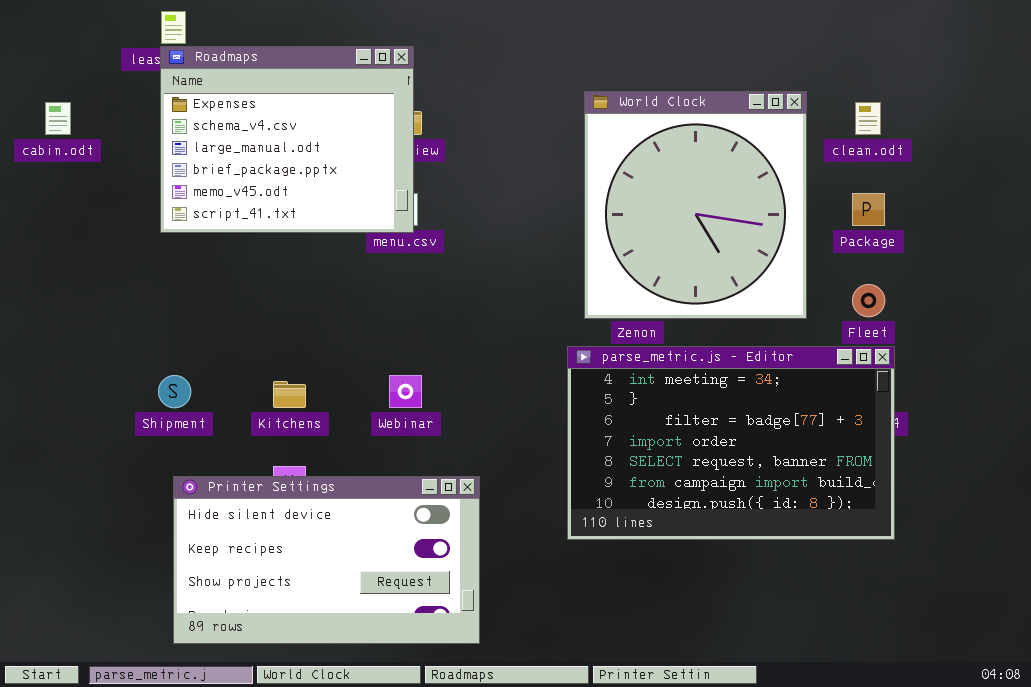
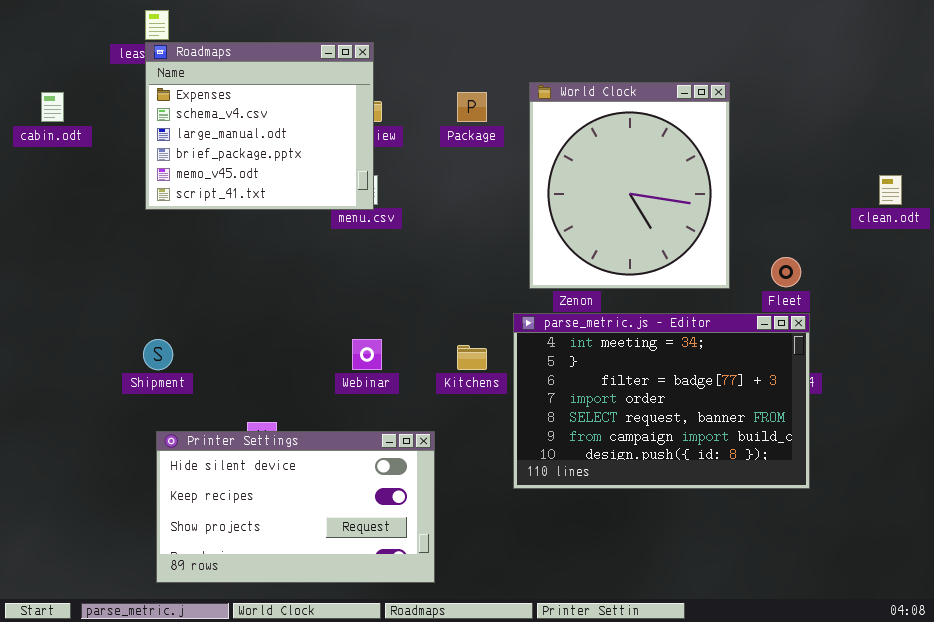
clean.odt: [855,102,881,135] -> [879,175,902,205], moved
Package: [852,193,885,226] -> [457,92,487,122], moved
Kitchens: [273,381,306,408] -> [457,345,487,370], moved

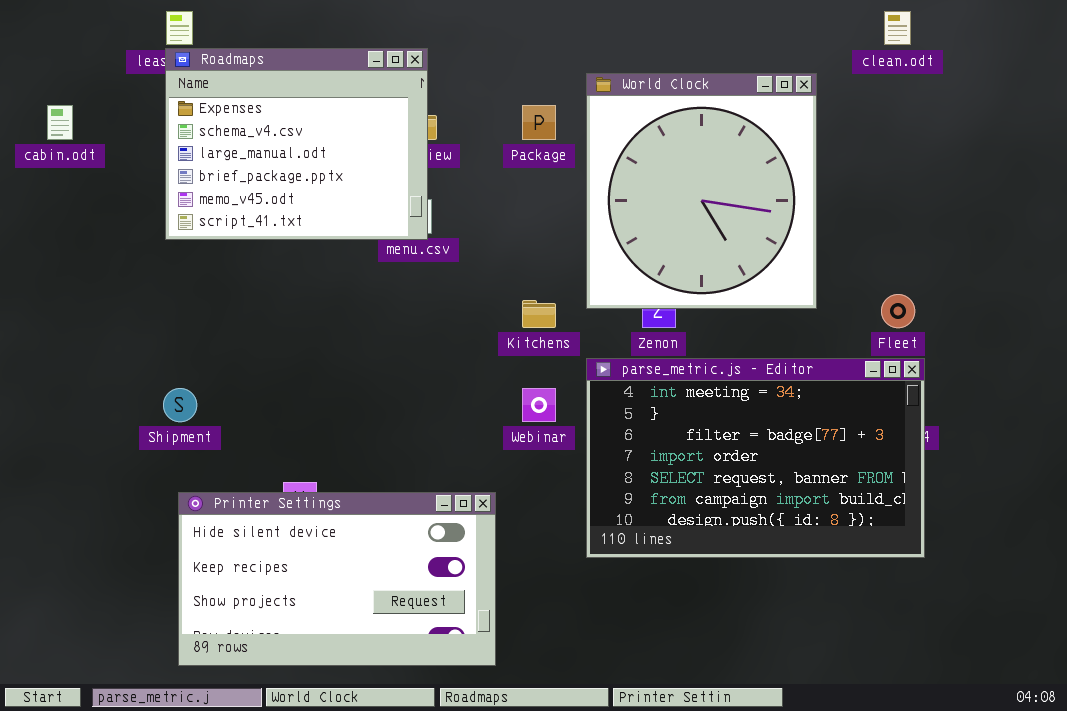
World Clock: [529,82,730,289] -> [586,73,817,309], moved
clean.odt: [879,175,902,205] -> [884,11,911,45], moved
Webinar: [352,339,382,370] -> [522,388,556,422], moved
Kitchens: [457,345,487,370] -> [522,300,556,328], moved

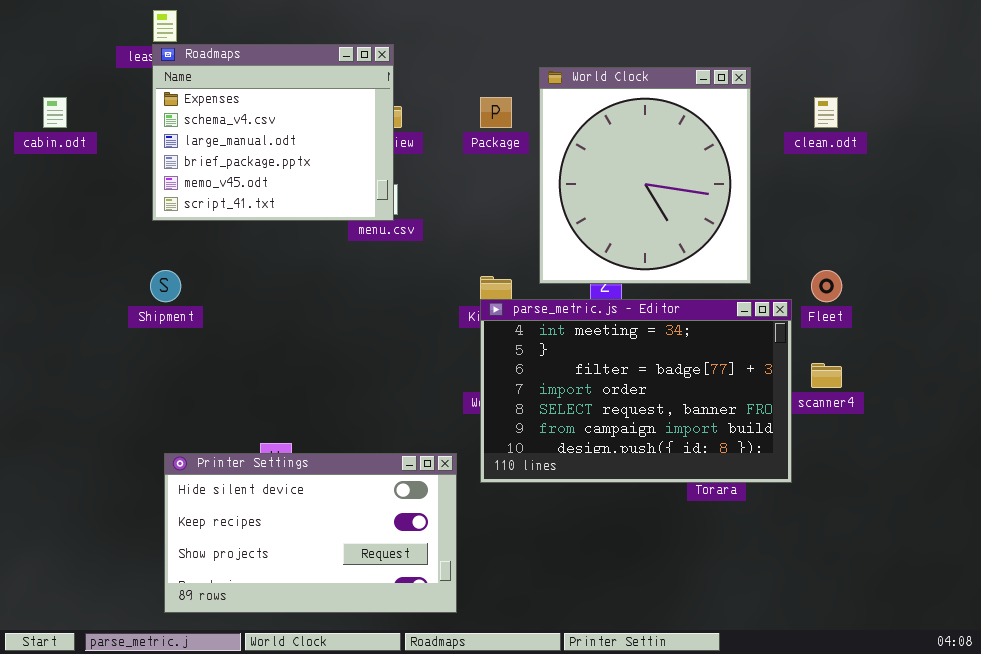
clean.odt: [884,11,911,45] -> [814,97,838,128], moved
parse_metric.js - Editor: [586,358,925,558] -> [480,299,792,483], moved
Shipment: [163,388,197,422] -> [150,270,181,302], moved

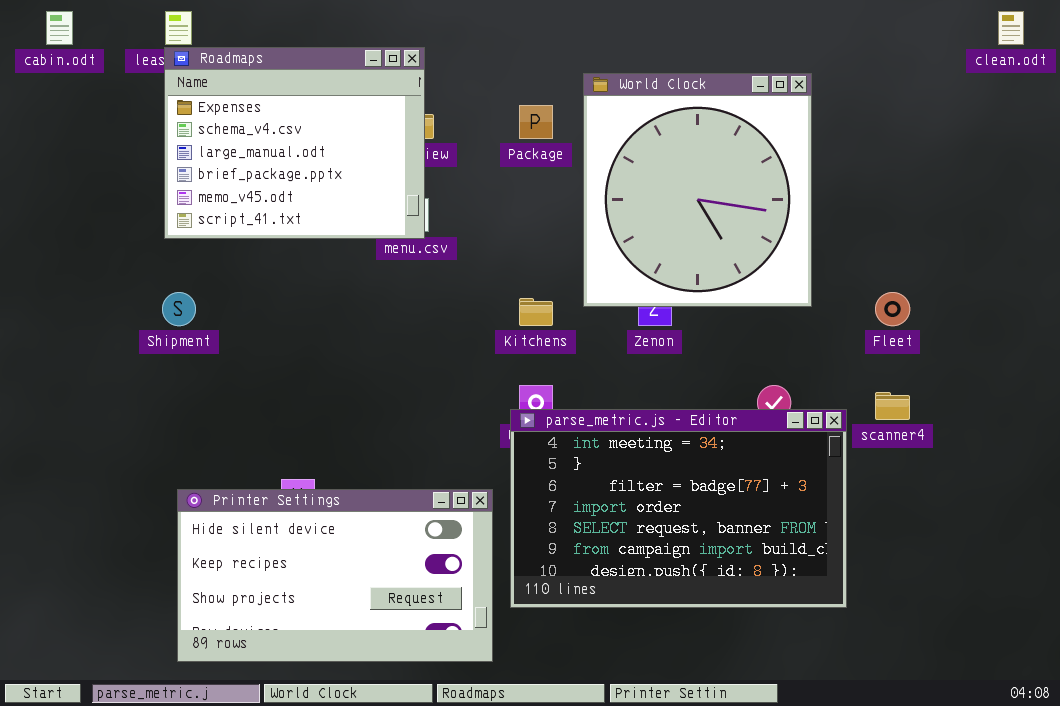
cabin.odt: [43,97,67,128] -> [46,11,73,45], moved
clean.odt: [814,97,838,128] -> [998,11,1024,45], moved
parse_metric.js - Editor: [480,299,792,483] -> [510,409,847,608], moved

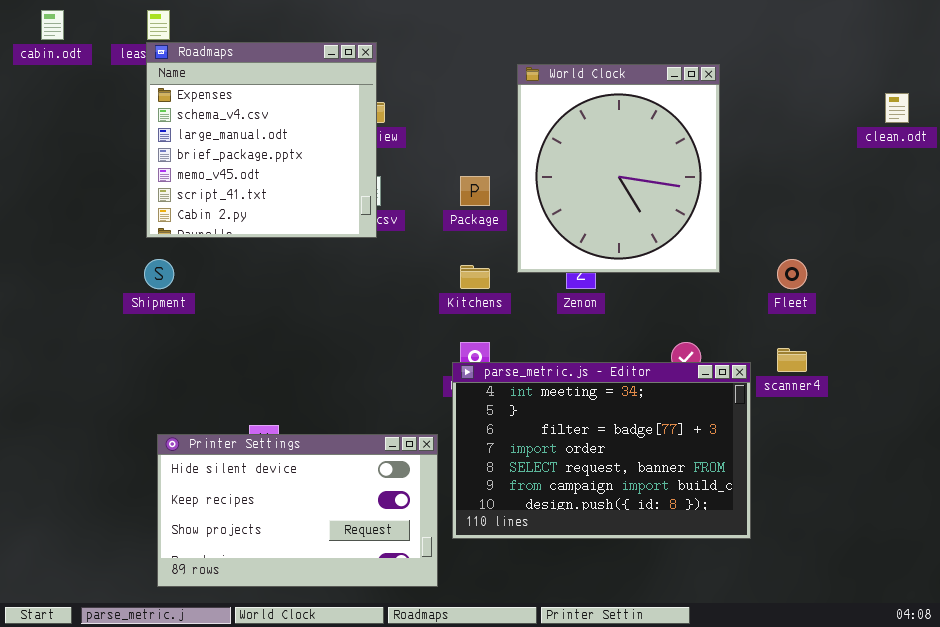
clean.odt: [998,11,1024,45] -> [885,93,909,123], moved
Roadmaps: [164,47,425,239] -> [146,42,377,238], resized
Package: [519,105,553,139] -> [460,176,490,206], moved

